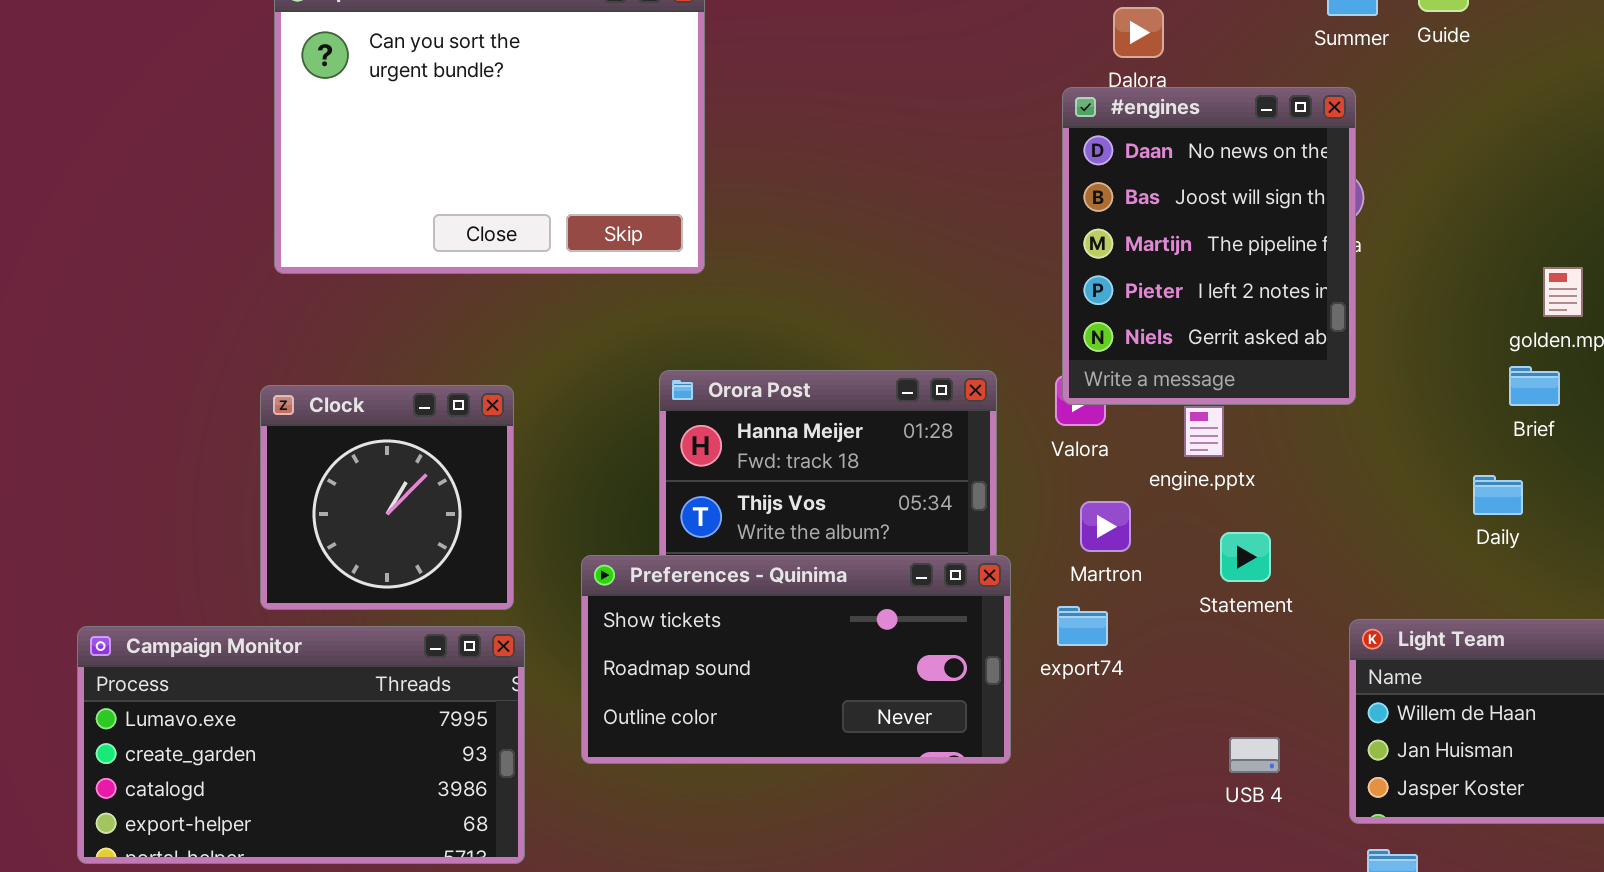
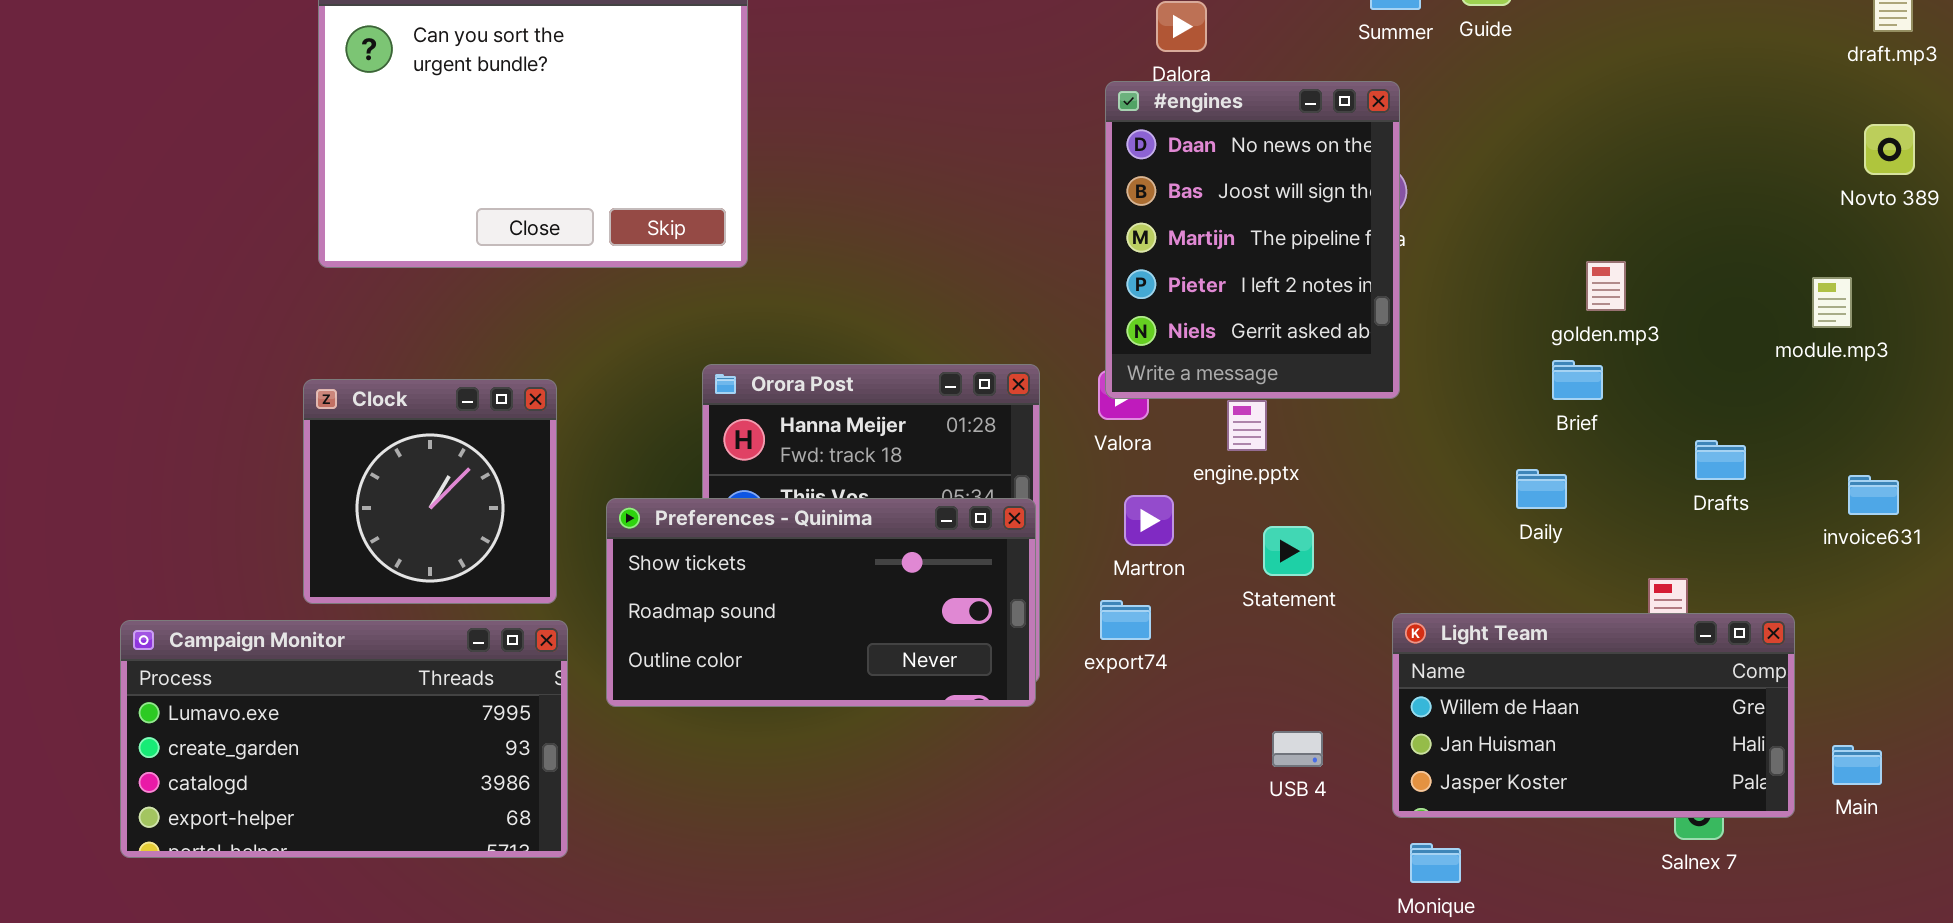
Preferences - Quinima: [581,555,1011,764] -> [606,498,1036,707], moved

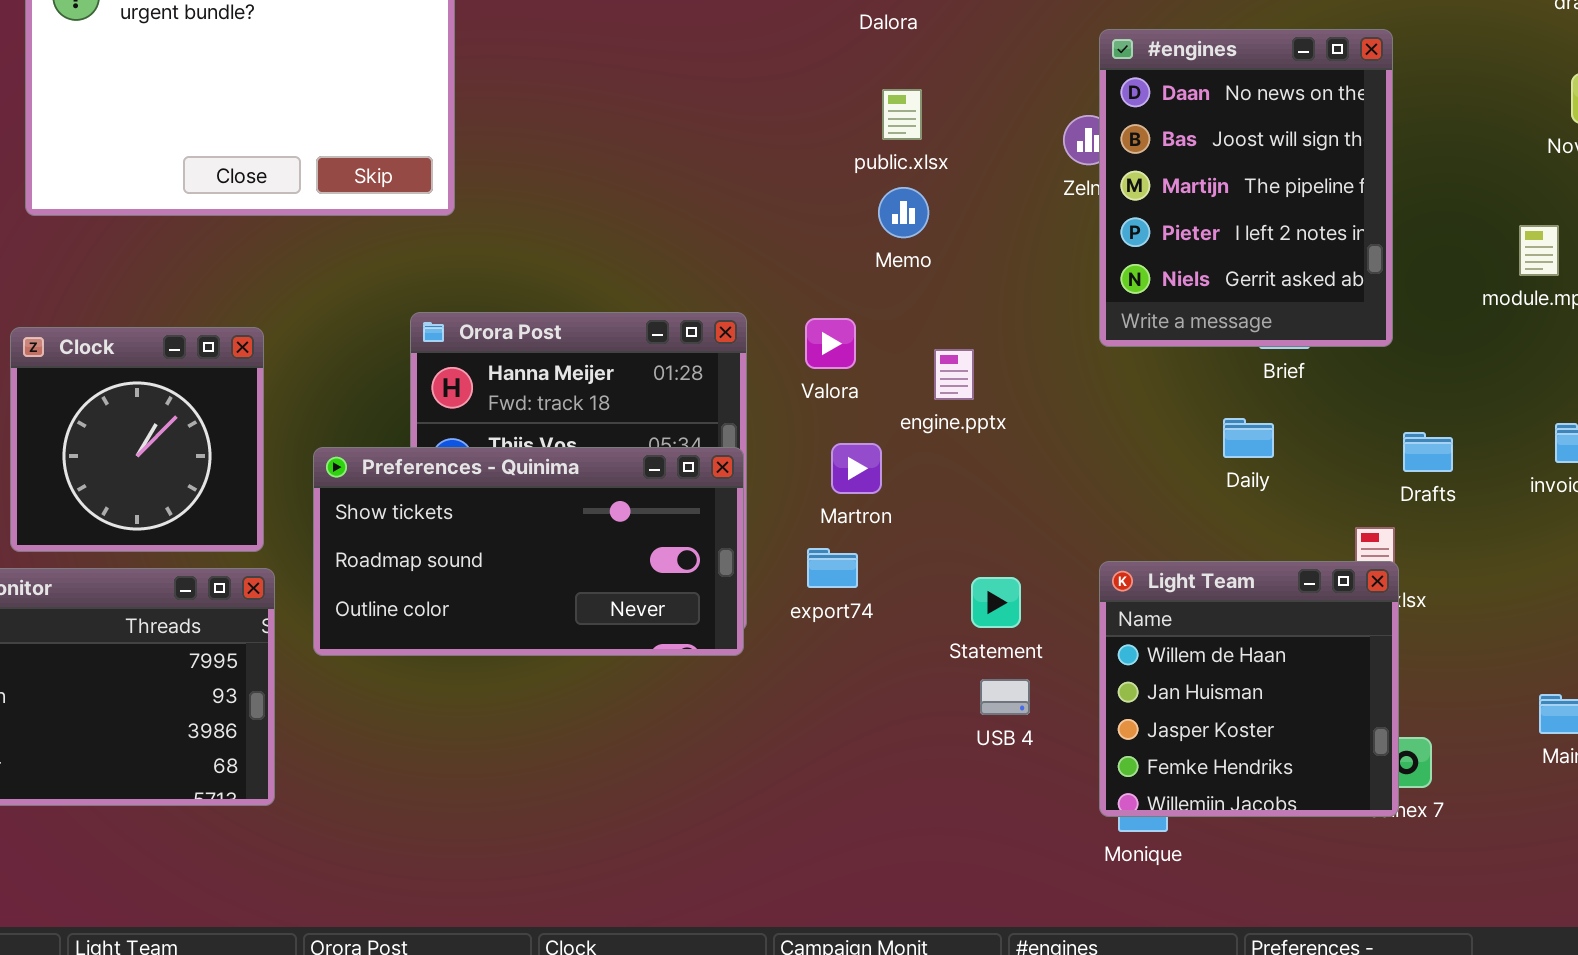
#engines: [1105,81,1400,399] -> [1099,29,1393,347], moved
Drafts: [1695,440,1746,480] -> [1403,432,1453,472], moved
Statement: [1263,526,1314,576] -> [971,577,1021,628], moved
Light Team: [1392,613,1795,818] -> [1099,561,1399,817], resized

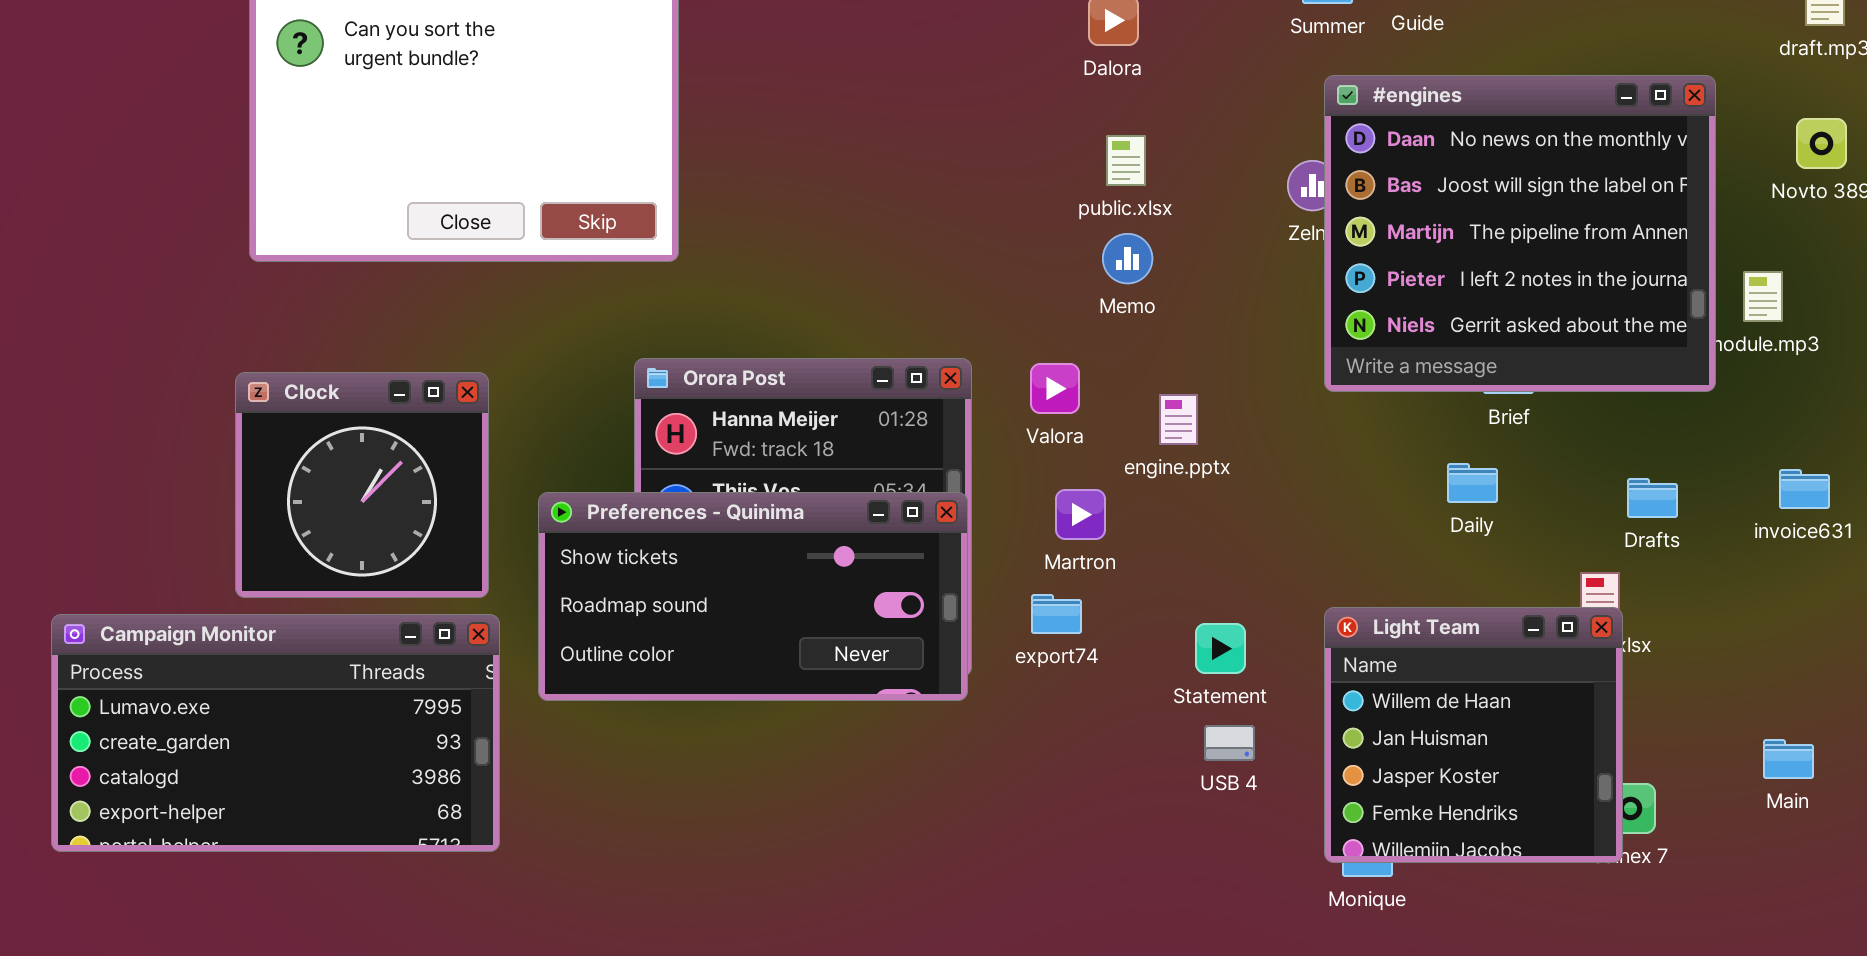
#engines: [1099,29,1393,347] -> [1324,75,1716,392], resized

